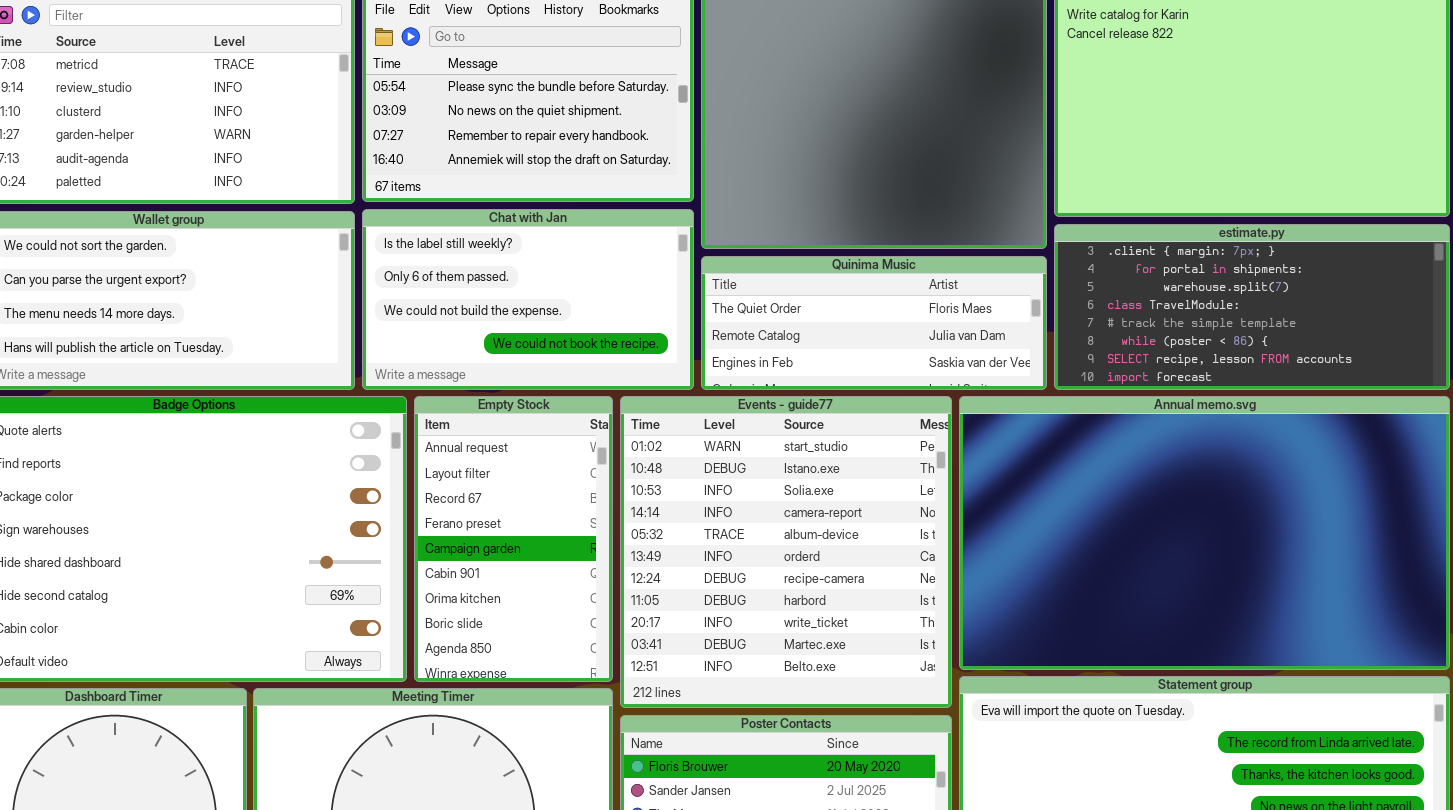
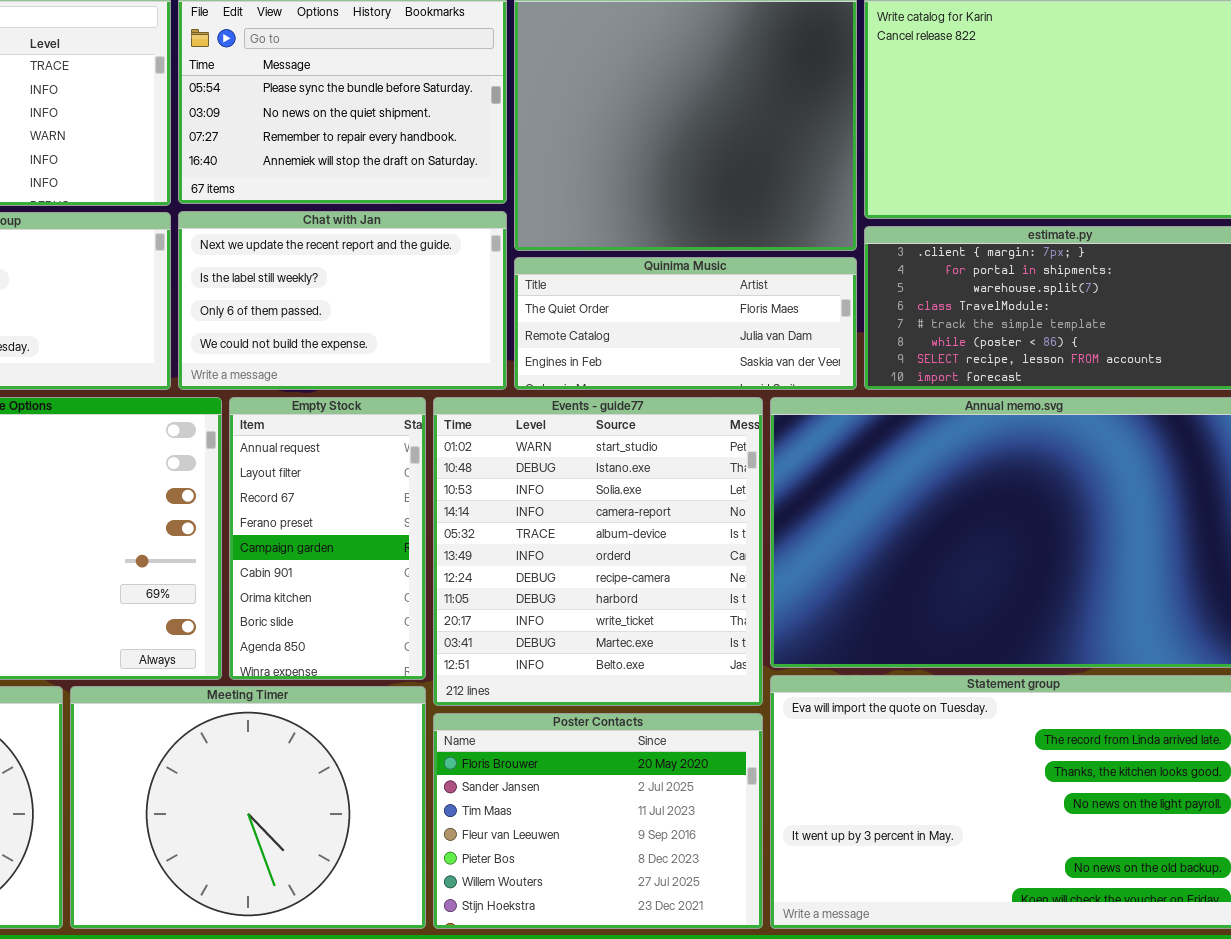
Chat with Jan: [362,209,694,390] -> [178,211,507,390], scrolled up 1 row

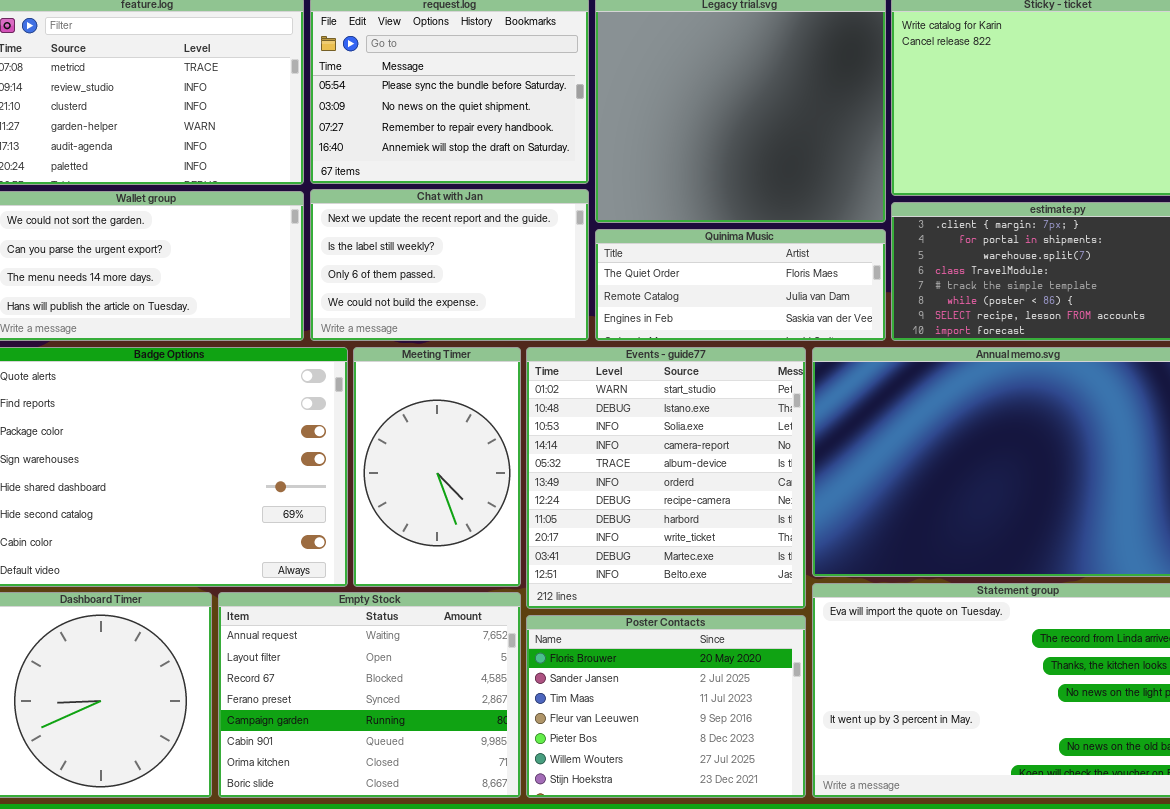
Empty Stock: [229,397,426,680] -> [218,592,521,798], moved, resized
Meeting Timer: [70,686,426,929] -> [353,347,521,587], moved, resized

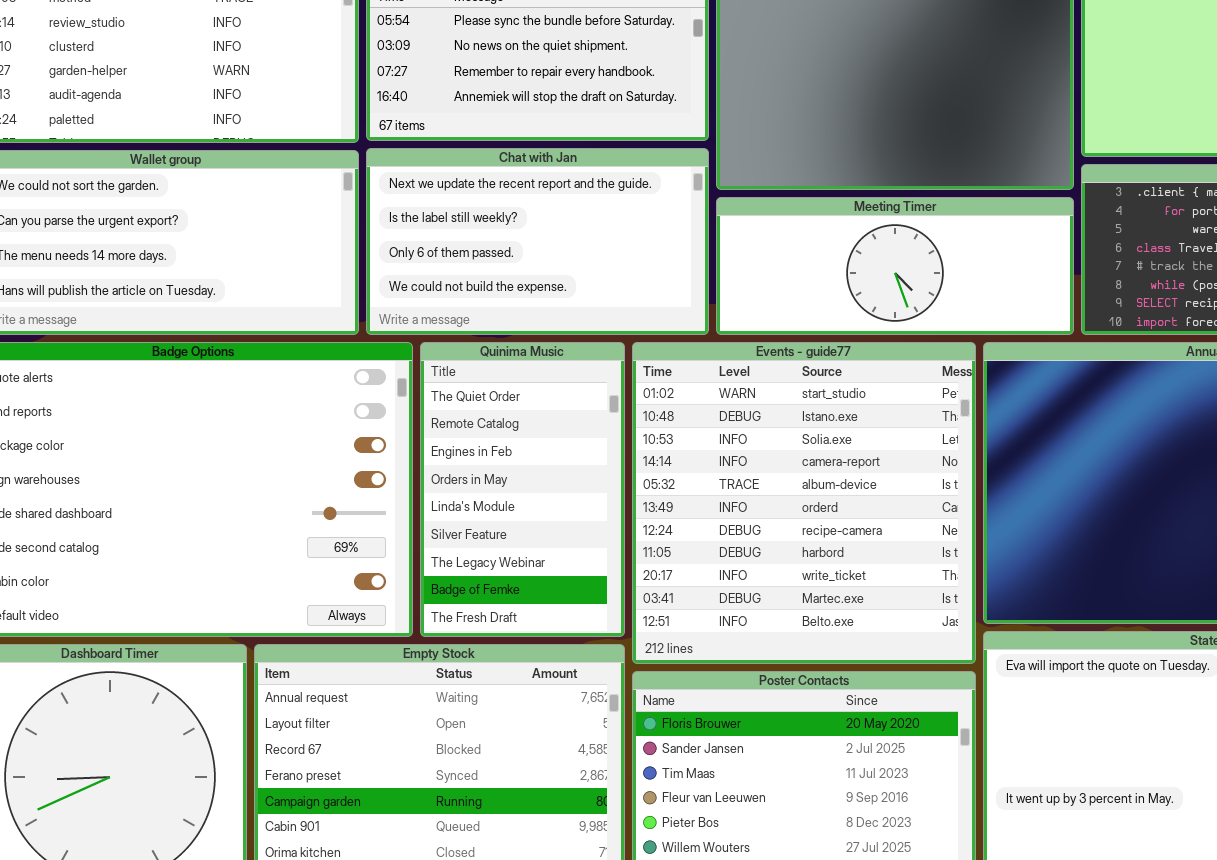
Quinima Music: [595,229,886,341] -> [420,342,625,637], moved, resized
Meeting Timer: [353,347,521,587] -> [716,197,1074,335], moved, resized

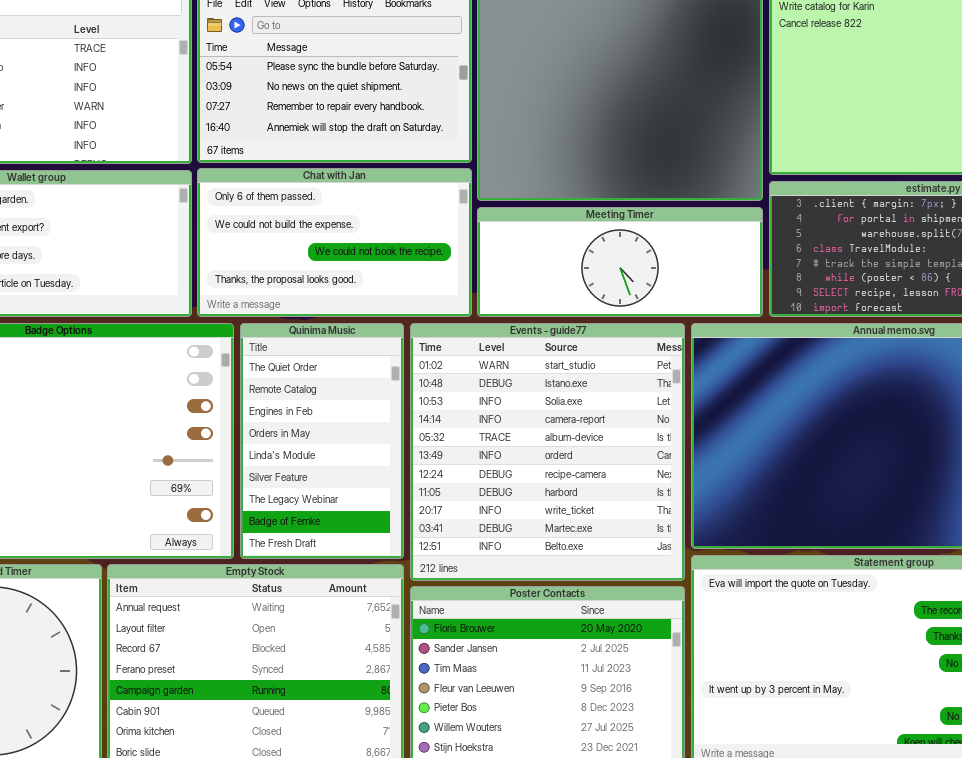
Chat with Jan: [366,148,709,335] -> [197,168,472,317], scrolled down 2 rows

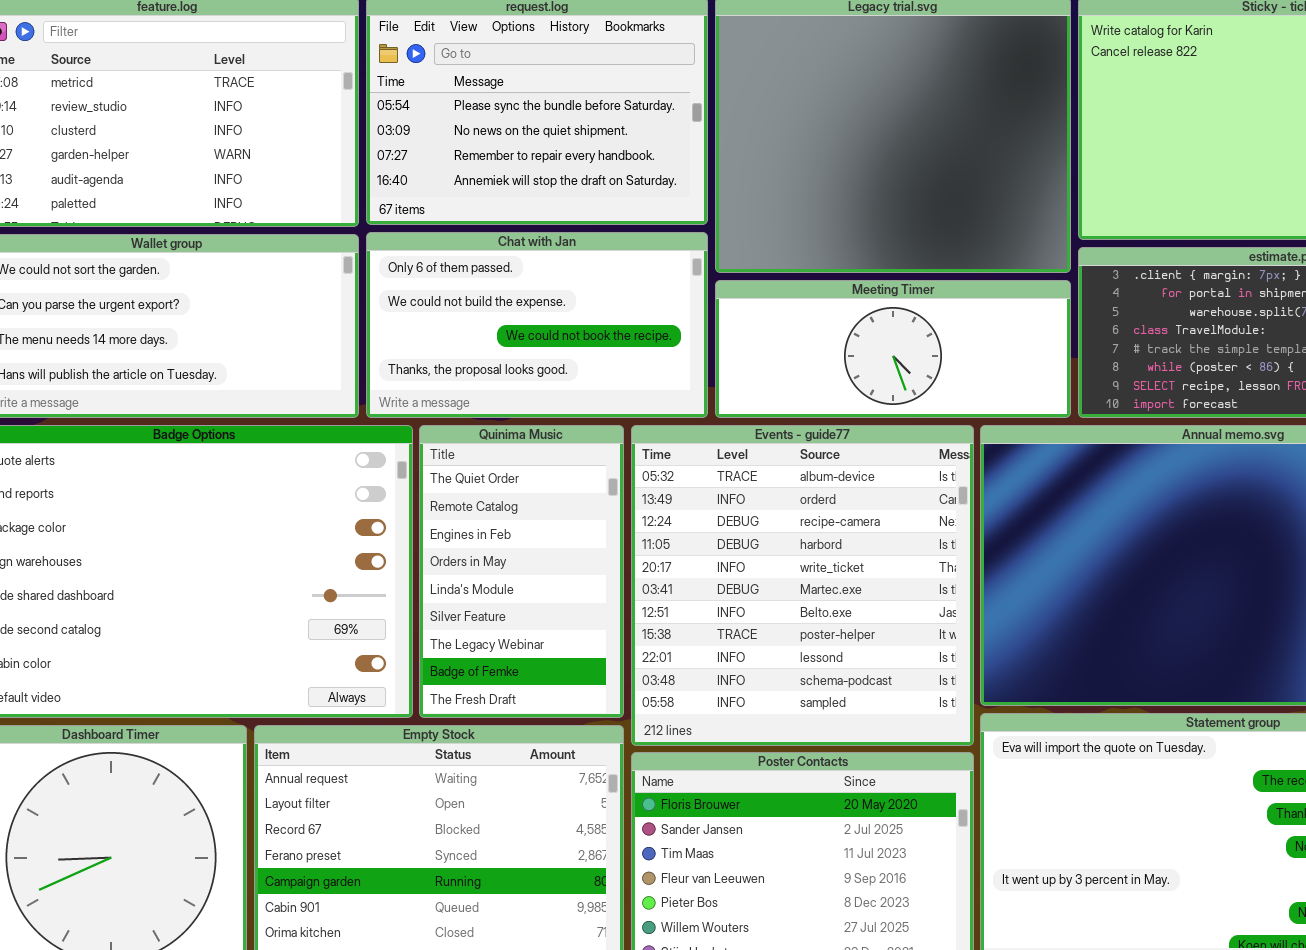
Events - guide77: [410,323,685,581] -> [631,425,974,746], scrolled down 4 rows

